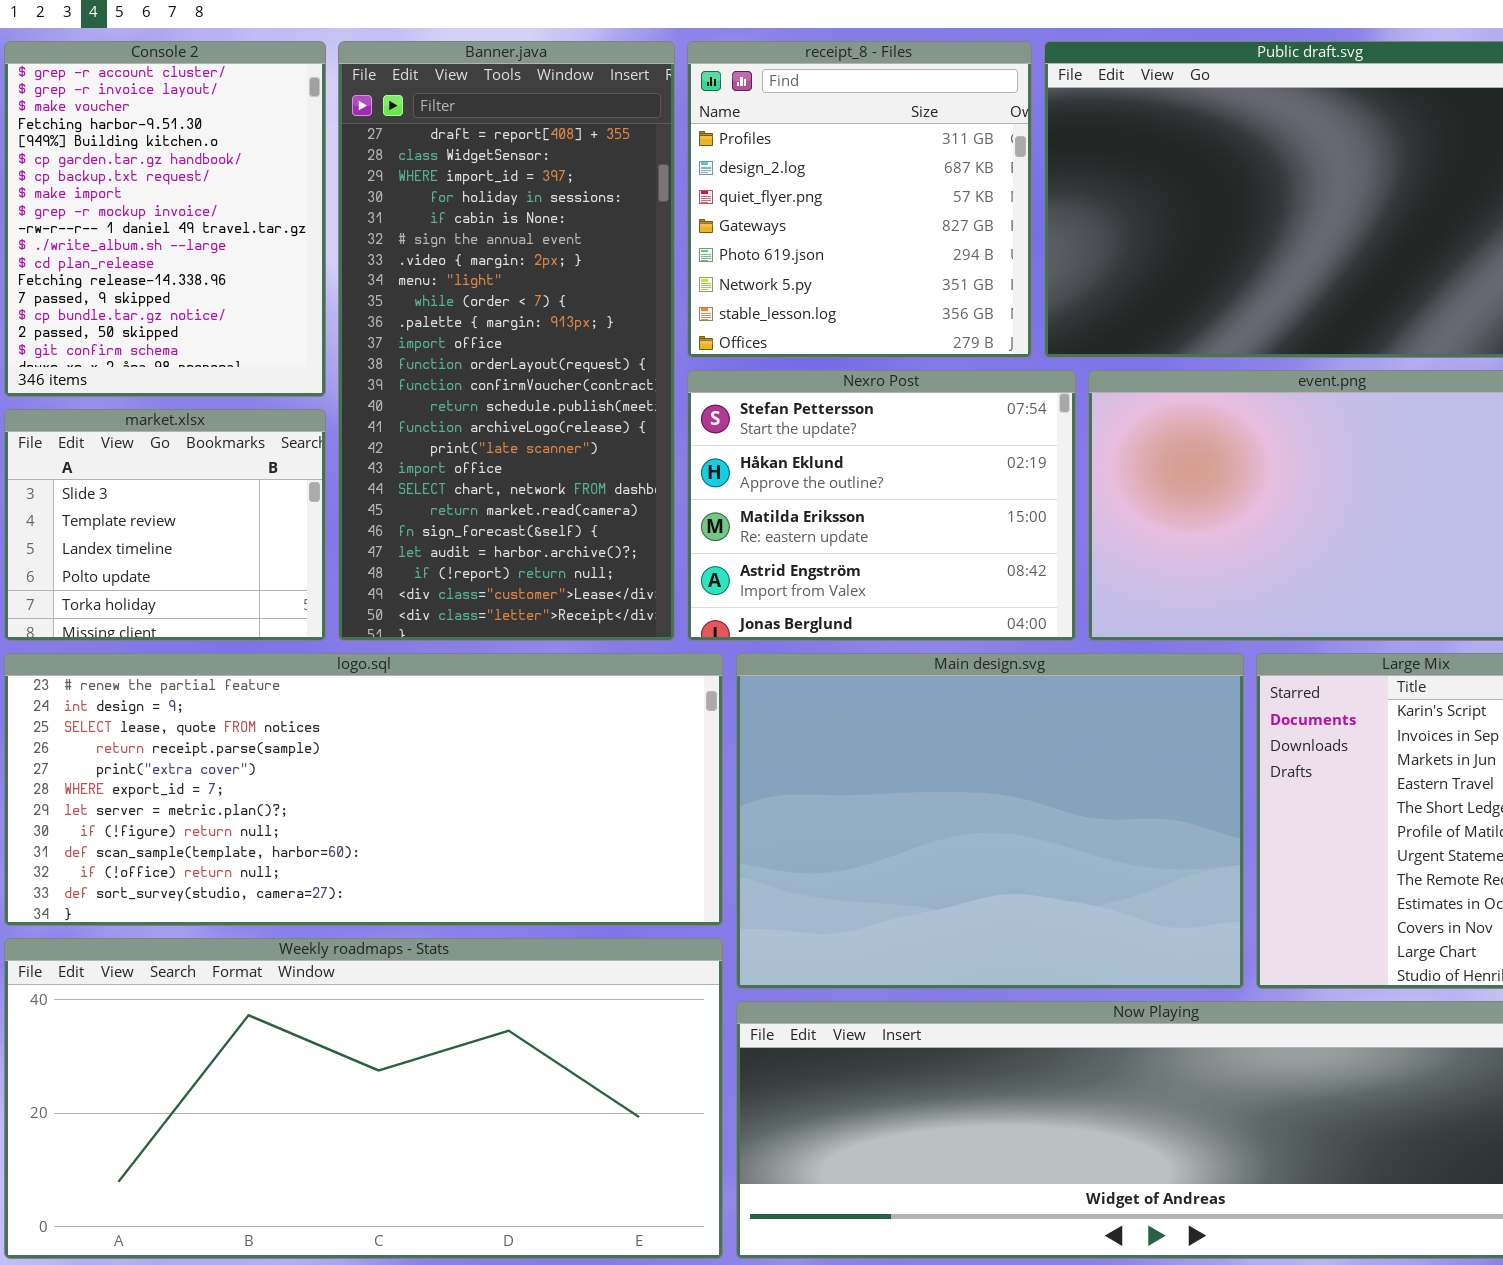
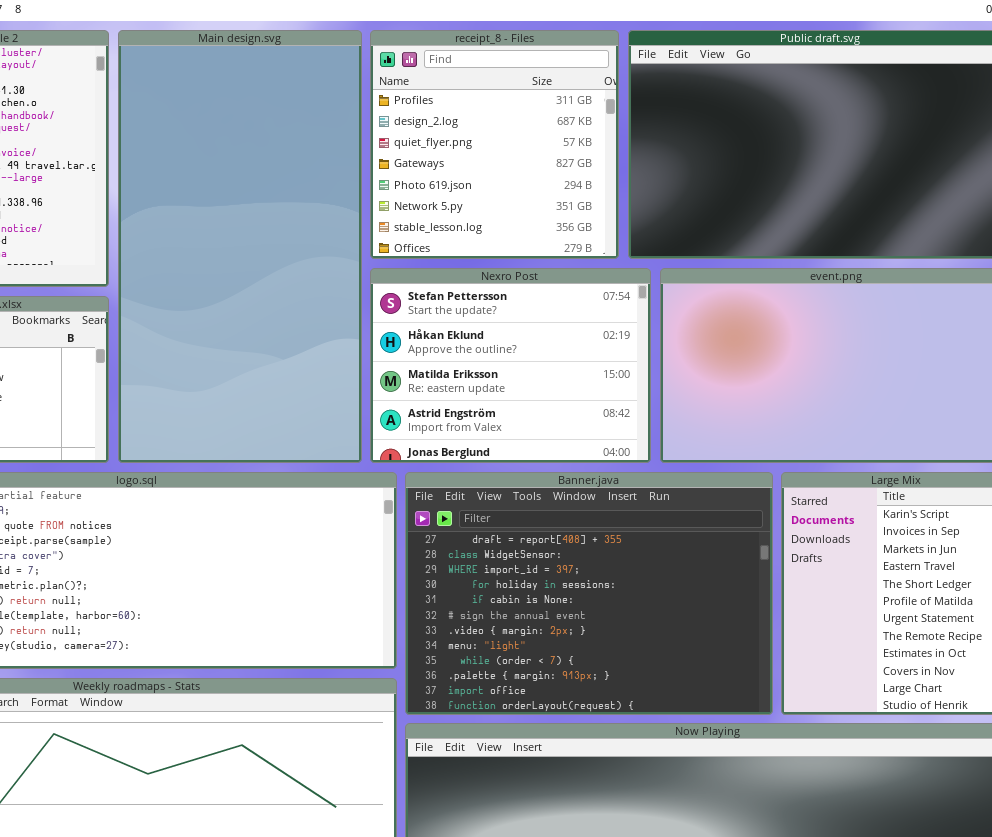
Banner.java: [338,41,675,641] -> [405,472,773,715], moved, resized
Main design.svg: [736,653,1244,989] -> [118,30,362,463], moved, resized

